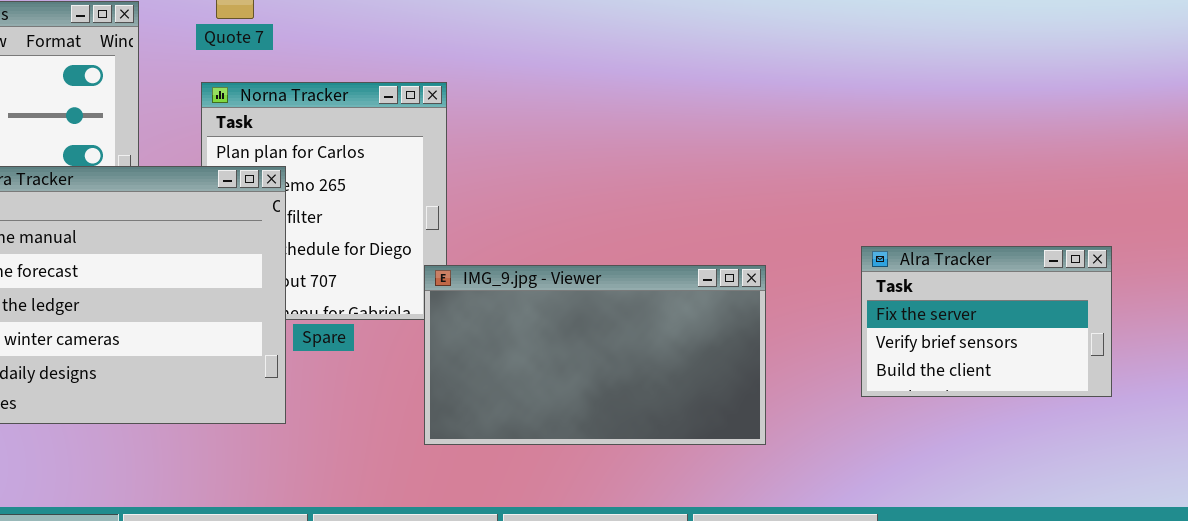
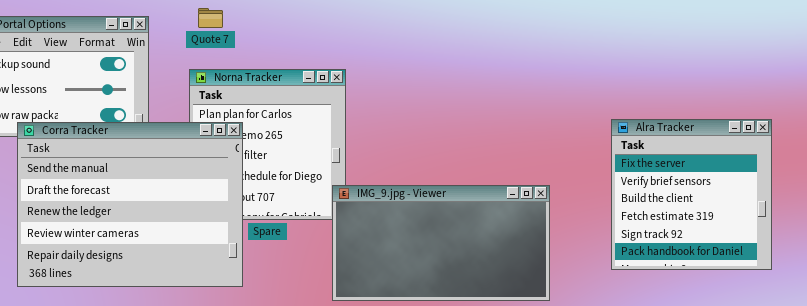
Alra Tracker: [861,246,1112,397] -> [611,119,772,270], resized

